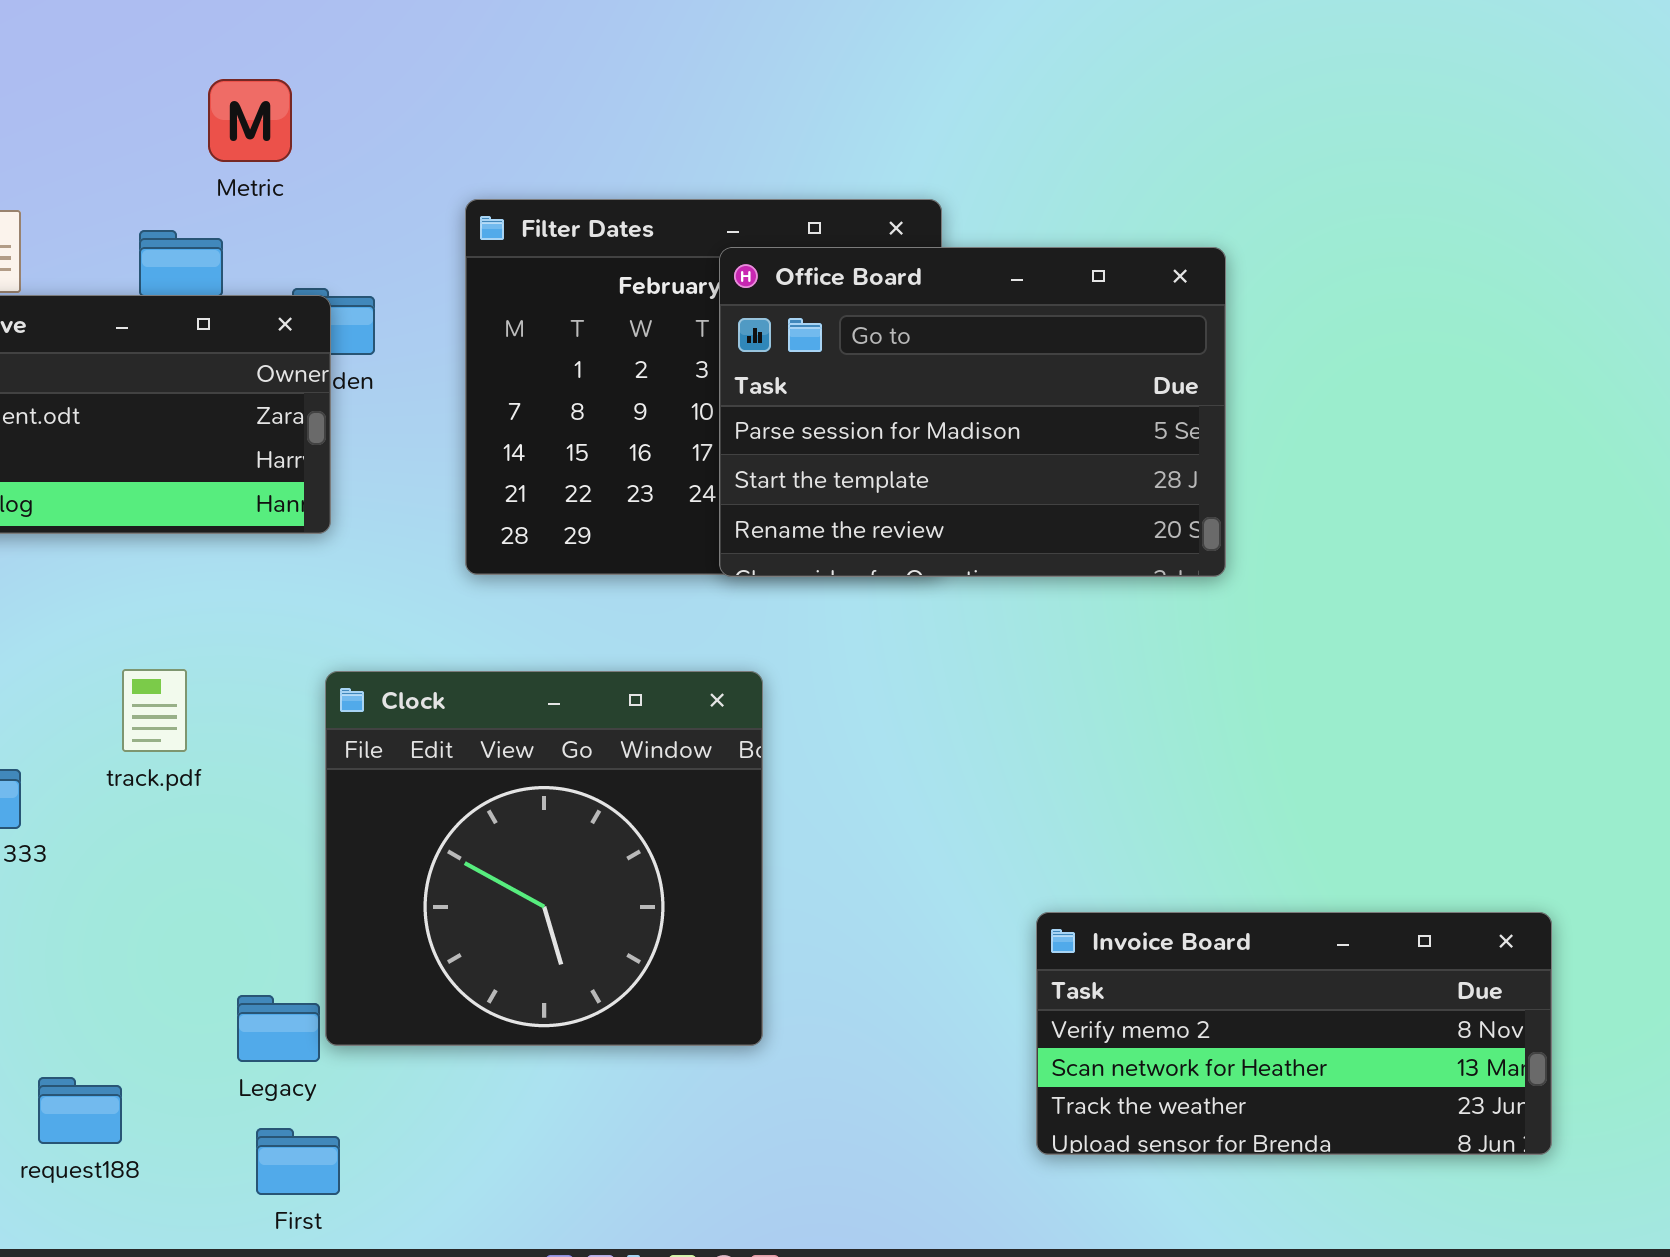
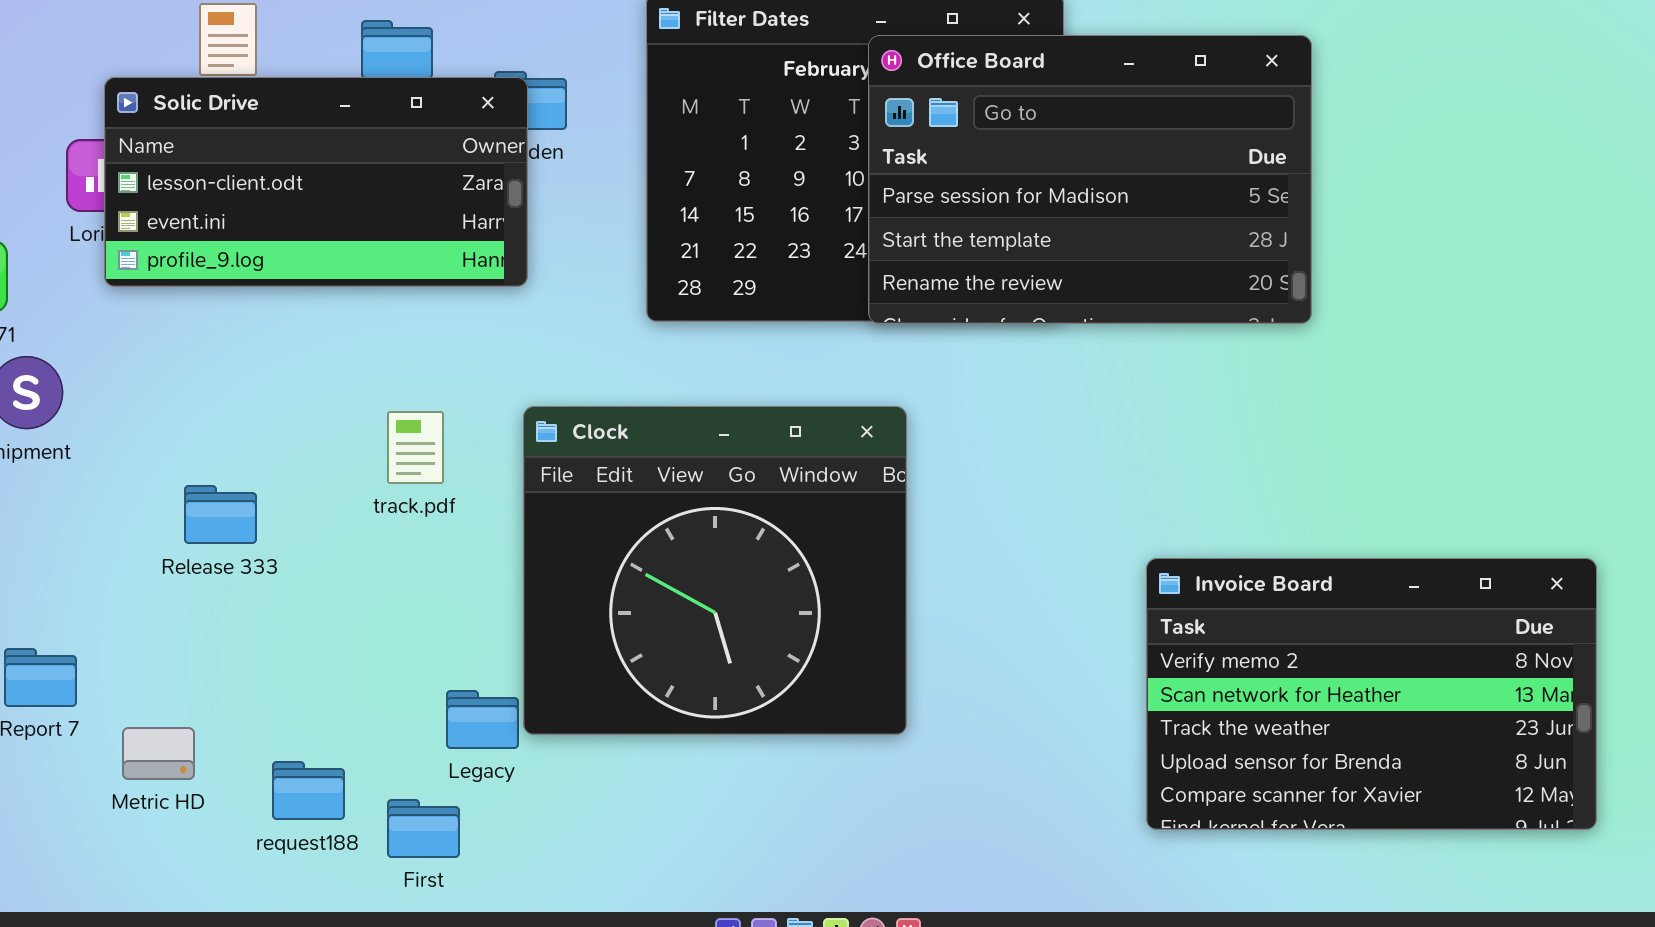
track.pdf: [122,669,187,752] -> [387,411,444,484], moved
Invoice Board: [1036,912,1552,1155] -> [1146,558,1597,830], resized
First: [256,1128,340,1195] -> [387,799,460,858], moved

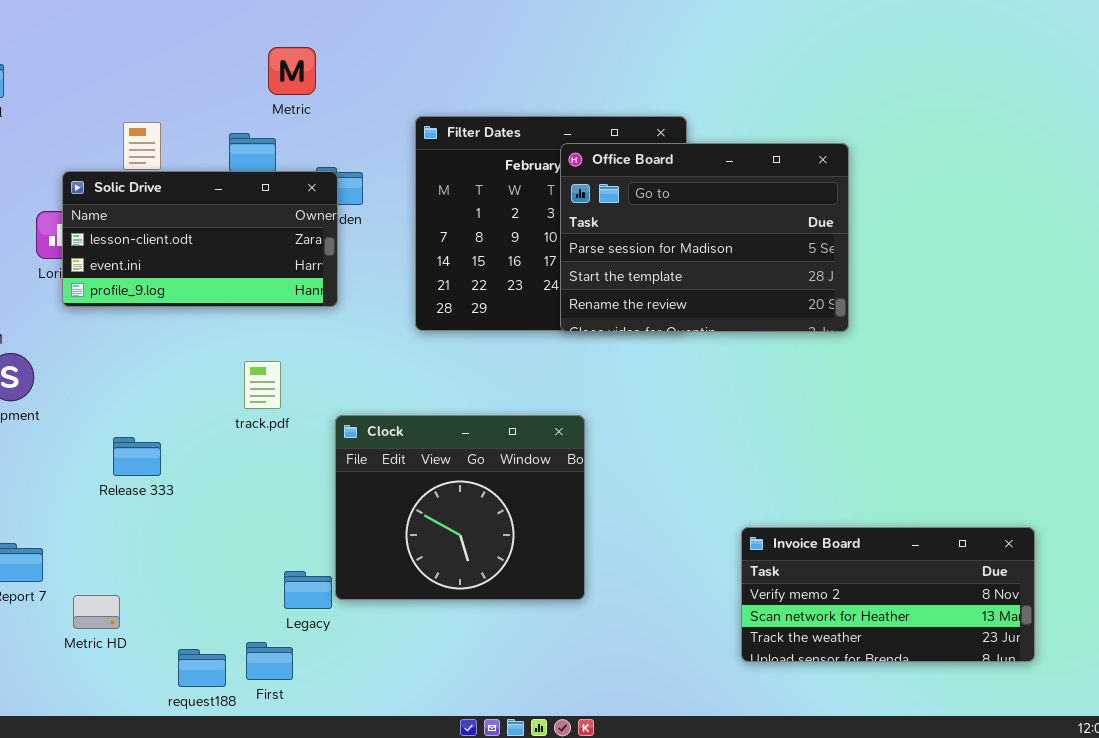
Clock: [523,406,907,735] -> [335,415,585,600], resized
track.pdf: [387,411,444,484] -> [244,361,281,409], moved
Invoice Board: [1146,558,1597,830] -> [741,527,1035,662], resized
request188: [272,761,345,820] -> [178,649,226,687], moved

